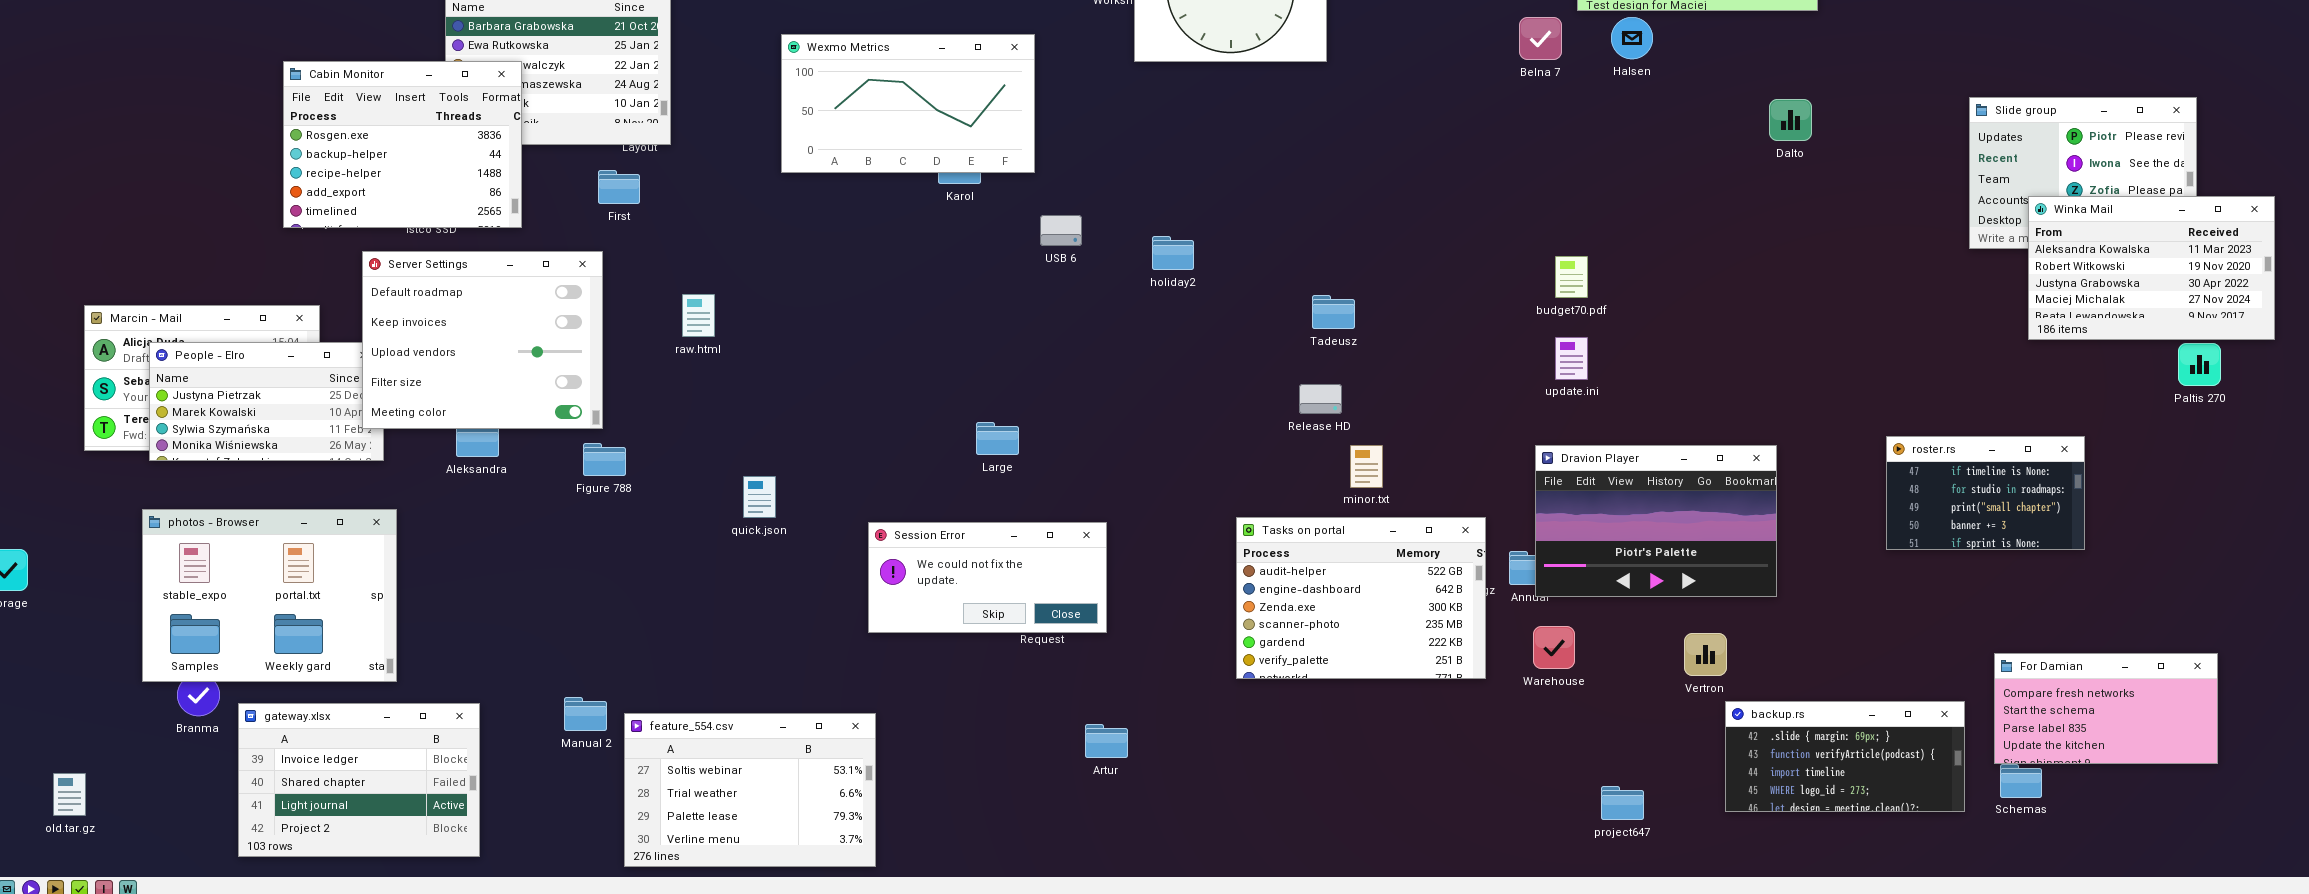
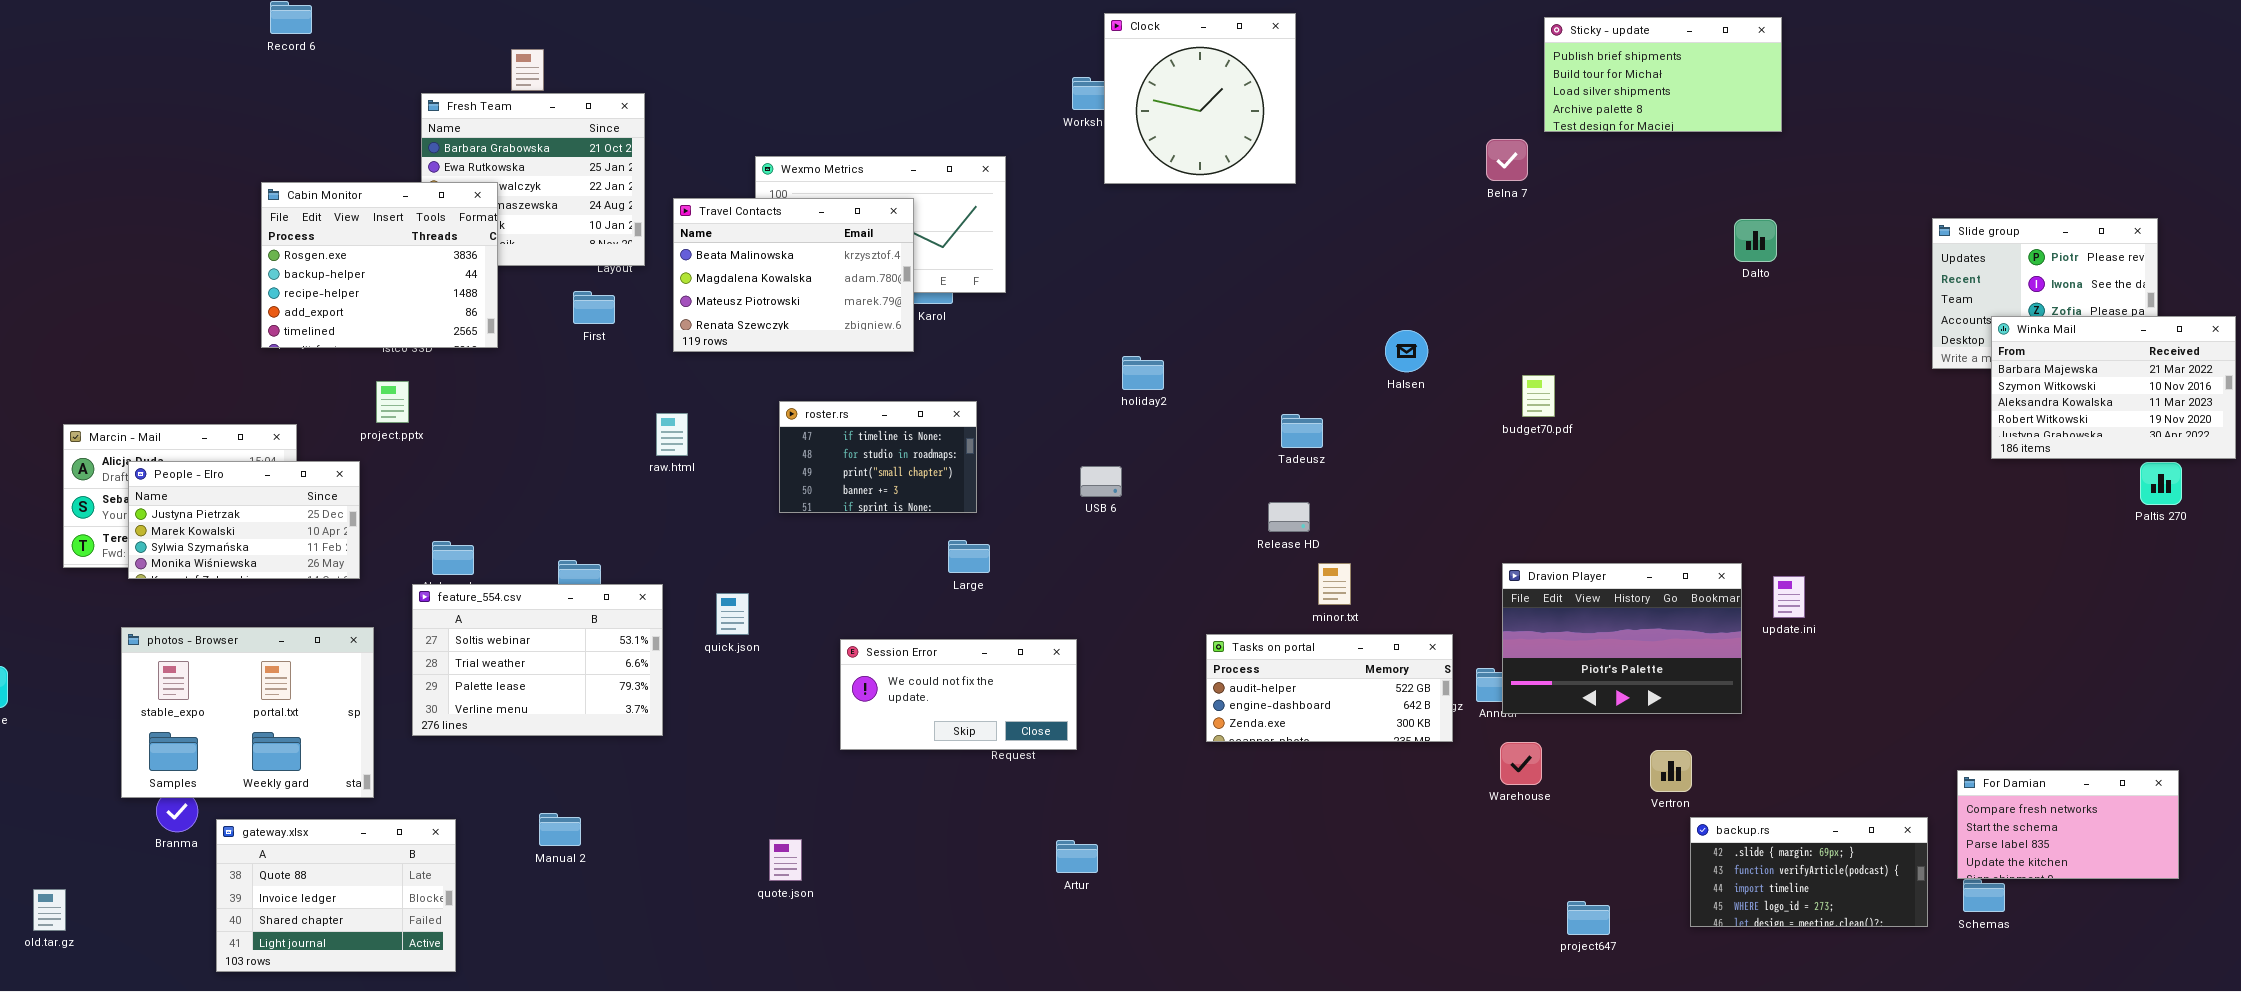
Halsen: [1611,17,1653,59] -> [1385,330,1428,372], moved
Travel Contacts: none -> [673,198,914,352], opened
Winka Mail: [2028,196,2275,340] -> [1991,316,2236,459], scrolled up 2 rows
USB 6: [1040,215,1082,246] -> [1080,466,1122,497], moved
Server Settings: [362,251,603,429] -> none, closed
update.ini: [1555,337,1588,380] -> [1773,576,1805,618], moved
roster.rs: [1886,436,2085,550] -> [779,401,977,513], moved
Tasks on portal: [1236,517,1486,679] -> [1206,634,1453,742], resized
gateway.xlsx: [238,703,480,857] -> [216,819,456,972], scrolled up 1 row
feature_554.csv: [624,713,876,867] -> [412,584,663,736], moved

